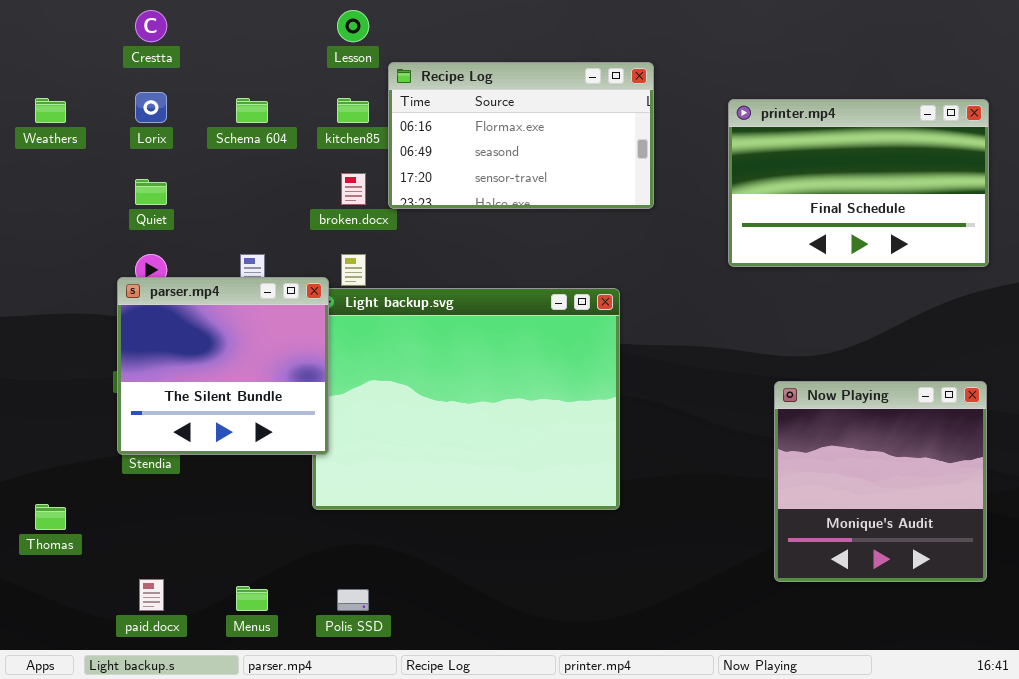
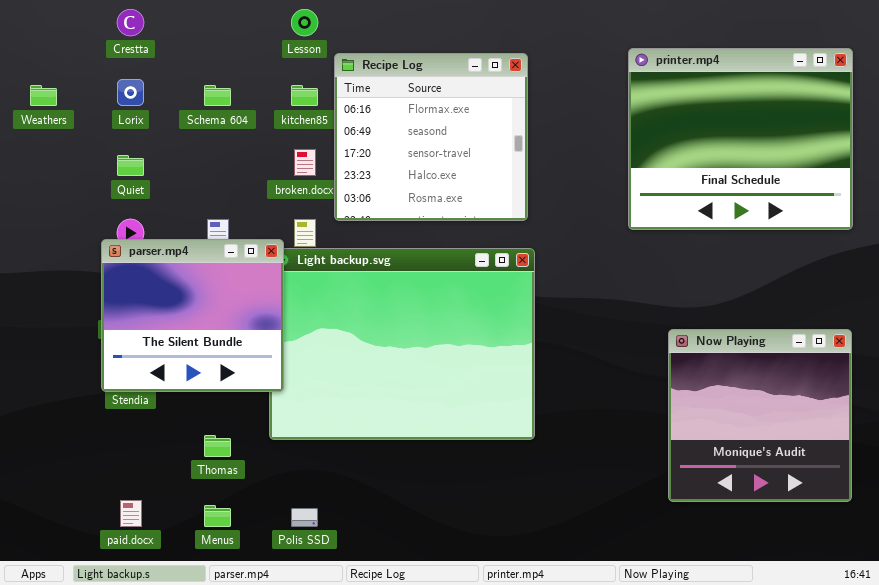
Recipe Log: [388,62,654,209] -> [334,53,528,221], resized
printer.mp4: [728,99,989,267] -> [628,48,853,230], resized
Thomas: [35,504,66,530] -> [204,435,231,457], moved

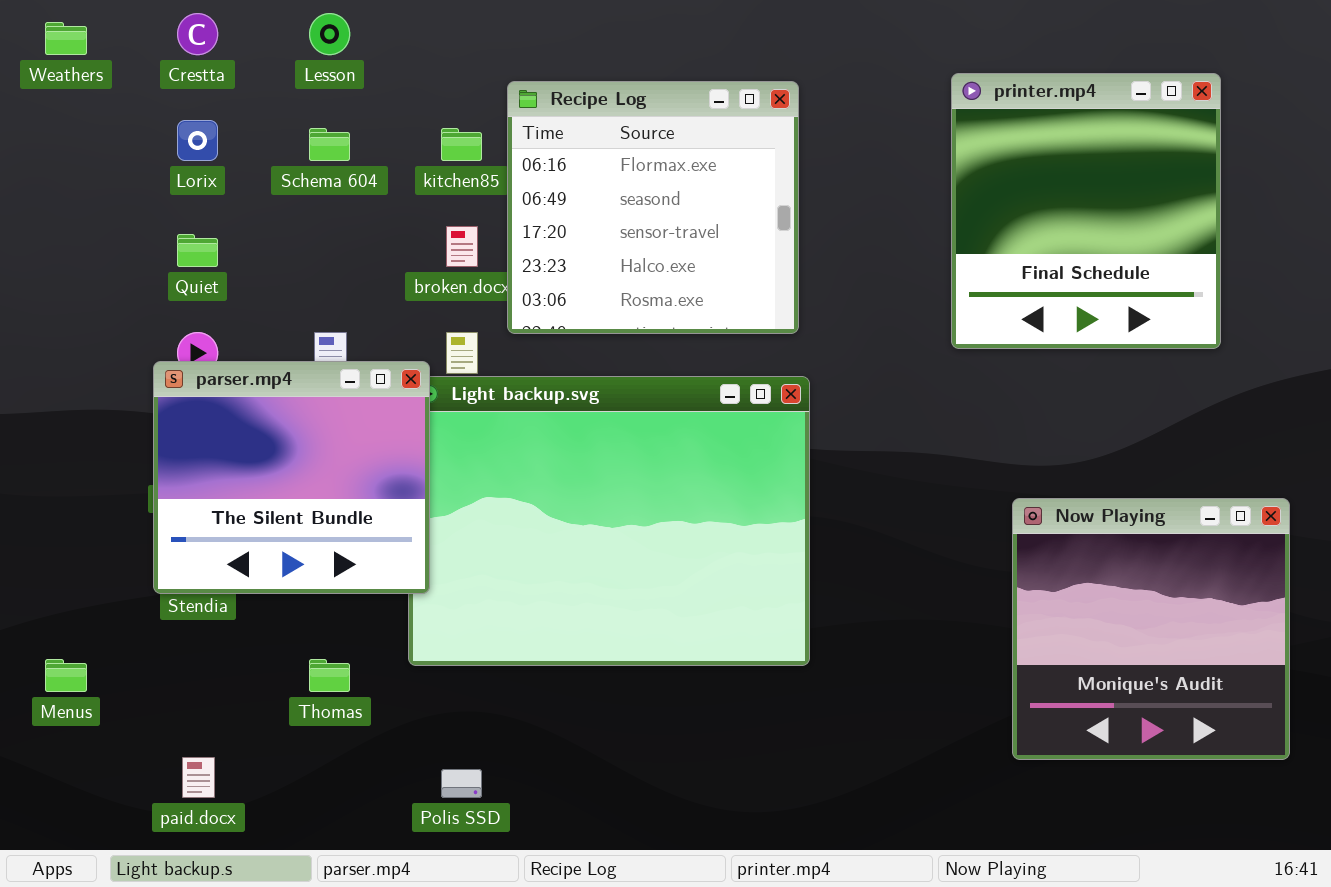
Lesson: [291,9,318,36] -> [309,13,350,55], moved
printer.mp4: [628,48,853,230] -> [951,73,1221,349], resized
Weathers: [30,85,57,106] -> [45,22,87,55], moved
Menus: [204,505,231,527] -> [45,659,87,692], moved

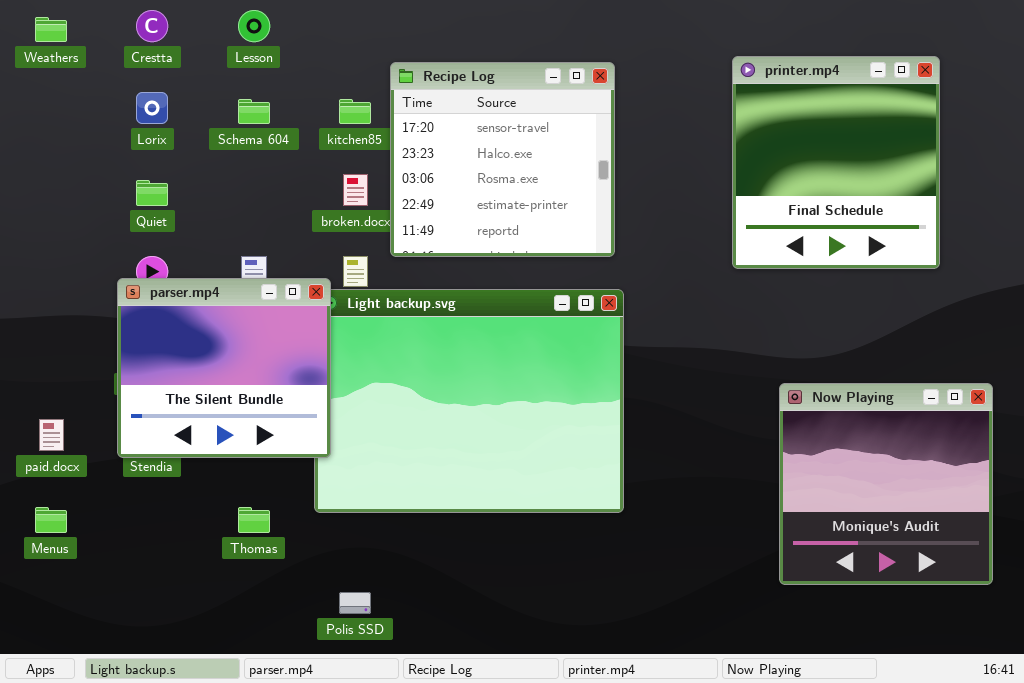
Recipe Log: [507,81,799,334] -> [390,62,615,257], scrolled down 2 rows
paid.docx: [182,757,215,798] -> [39,419,64,451], moved

